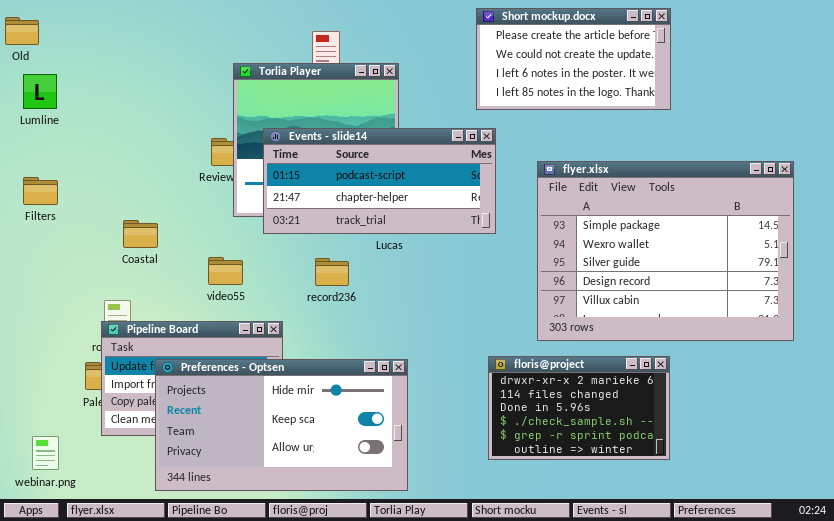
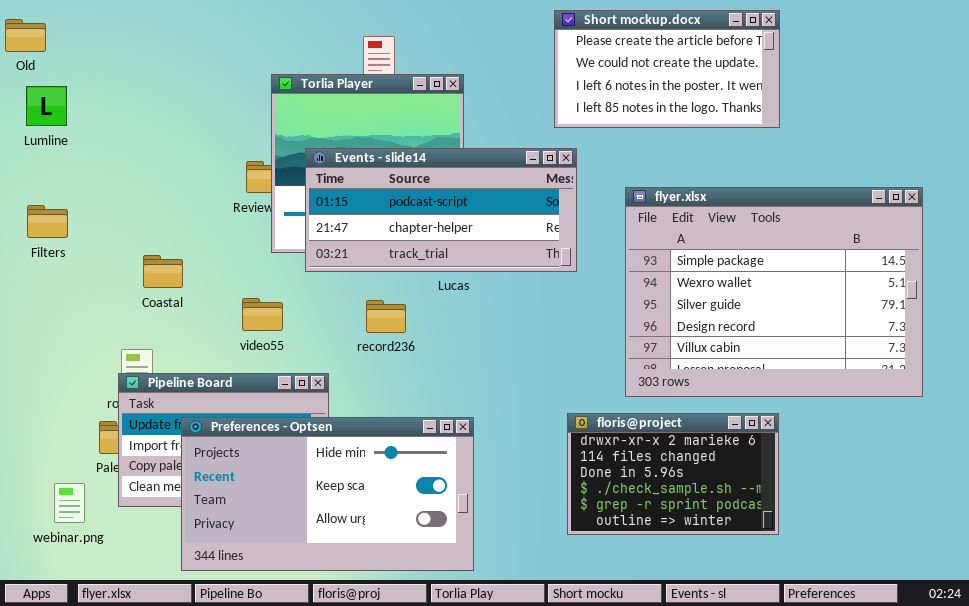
webinar.png: [32,436,59,470] -> [54,483,85,523], moved

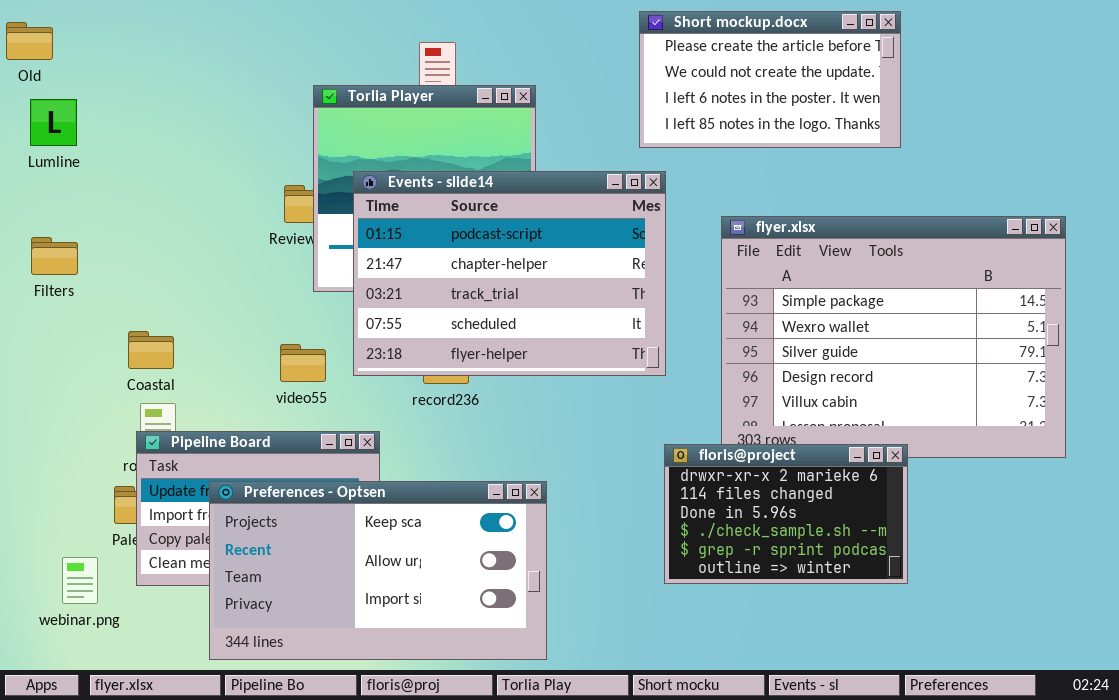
Events - slide14: [305,148,577,272] -> [353,171,666,376], resized
Coastal: [143,255,183,288] -> [128,331,174,369], moved
floris@project: [567,413,779,535] -> [664,444,908,584], moved
Preferences - Optsen: [181,417,474,571] -> [209,481,547,660], scrolled down 1 row

